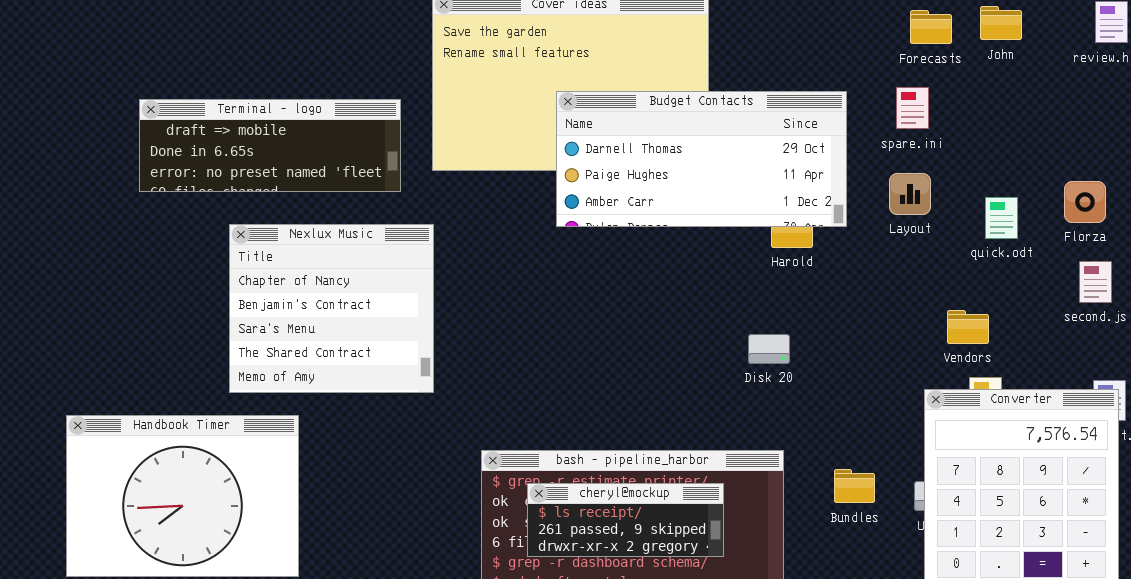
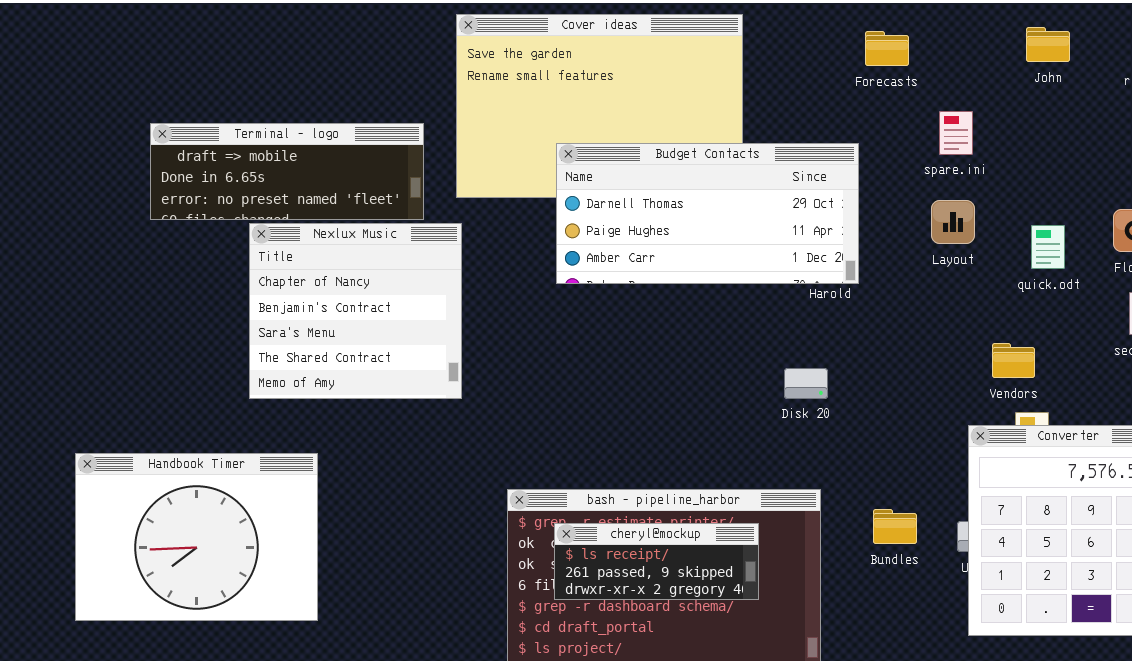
Forecasts: [910,10,952,44] -> [865,31,909,66], moved
Budget Contacts: [556,91,847,227] -> [556,143,859,284], moved
Nexlux Music: [229,224,434,393] -> [249,223,462,399], moved

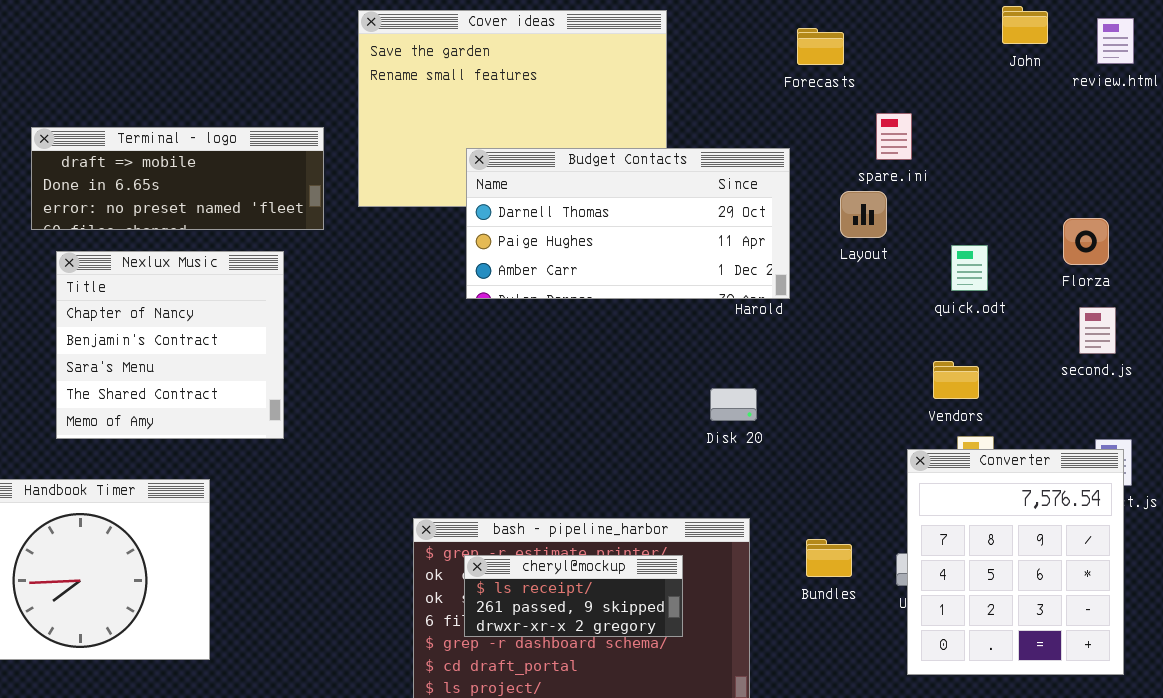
John: [1026,27,1070,62] -> [1002,6,1048,44], moved
Layout: [931,200,975,244] -> [840,191,887,238], moved
Nexlux Music: [249,223,462,399] -> [56,251,284,439], moved
quick.odt: [1031,225,1065,269] -> [951,245,988,291], moved

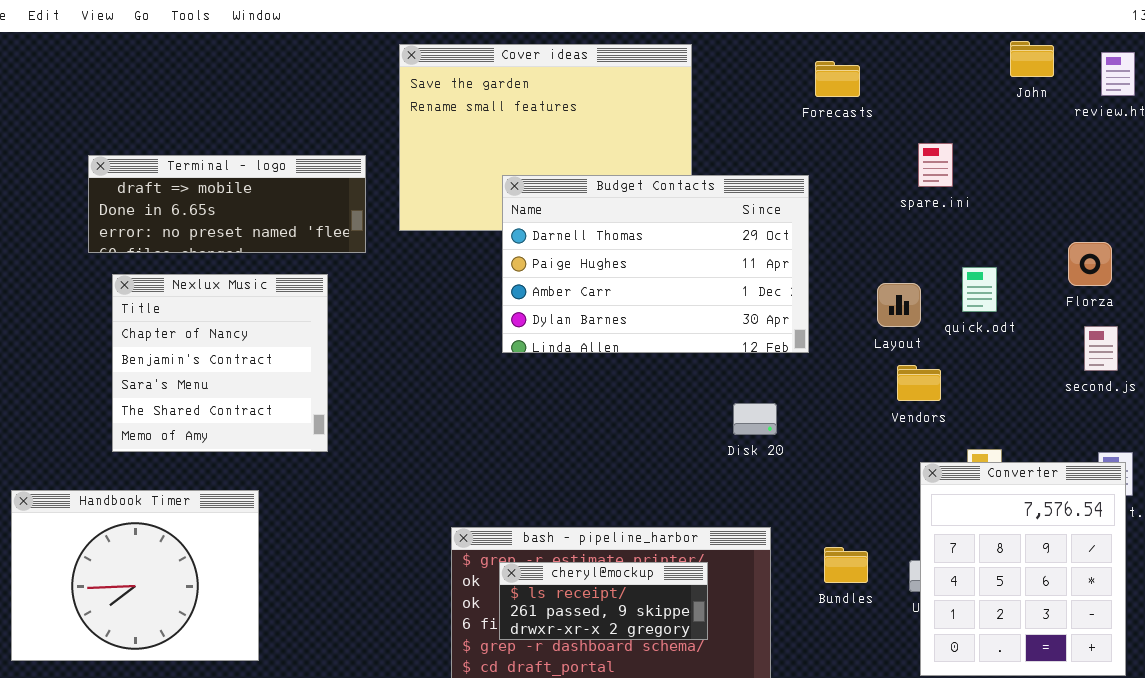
spare.ini: [876,113,912,160] -> [918,143,953,187], moved
Budget Contacts: [466,148,790,299] -> [502,175,809,353], resized
Layout: [840,191,887,238] -> [877,283,921,327], moved
Vendors: [933,361,979,399] -> [897,365,941,401], moved

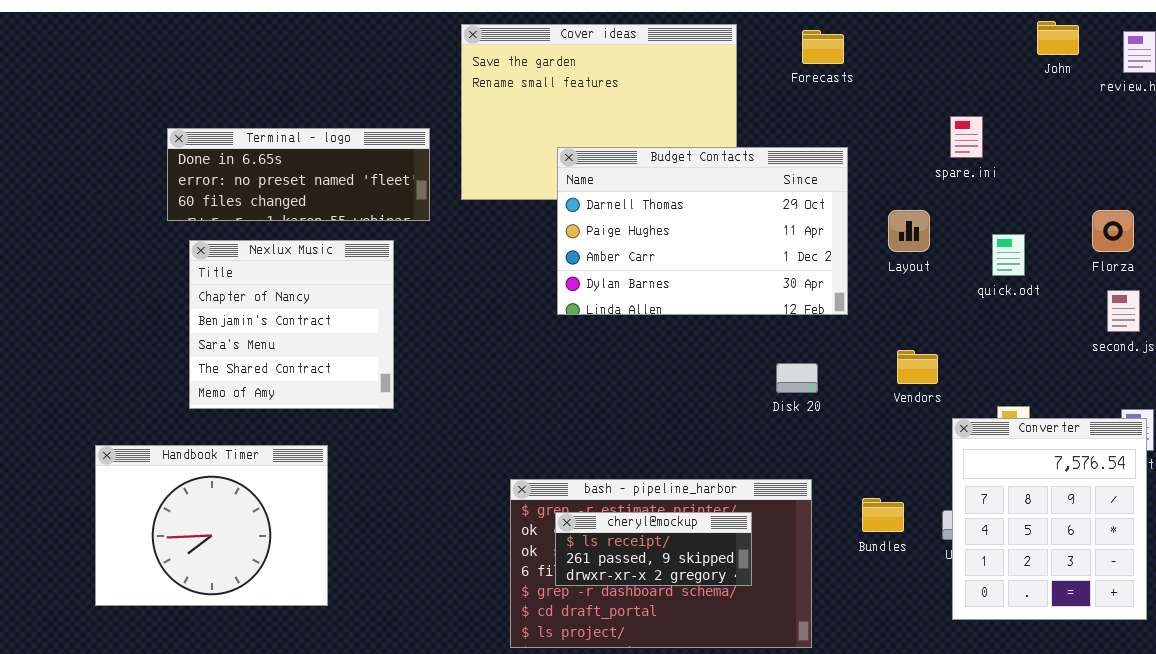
Forecasts: [815,61,860,97] -> [802,30,844,64], moved
Terminal - logo: [88,155,366,253] -> [167,128,430,221], scrolled down 1 row
Layout: [877,283,921,327] -> [888,210,930,252], moved
Vendors: [897,365,941,401] -> [897,350,938,384], moved

